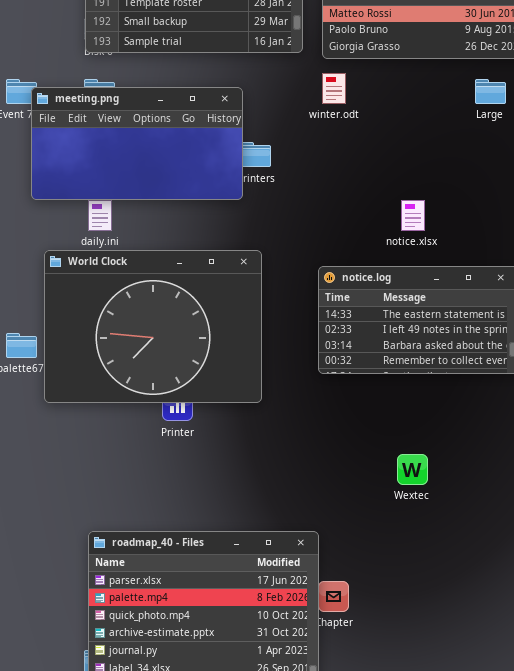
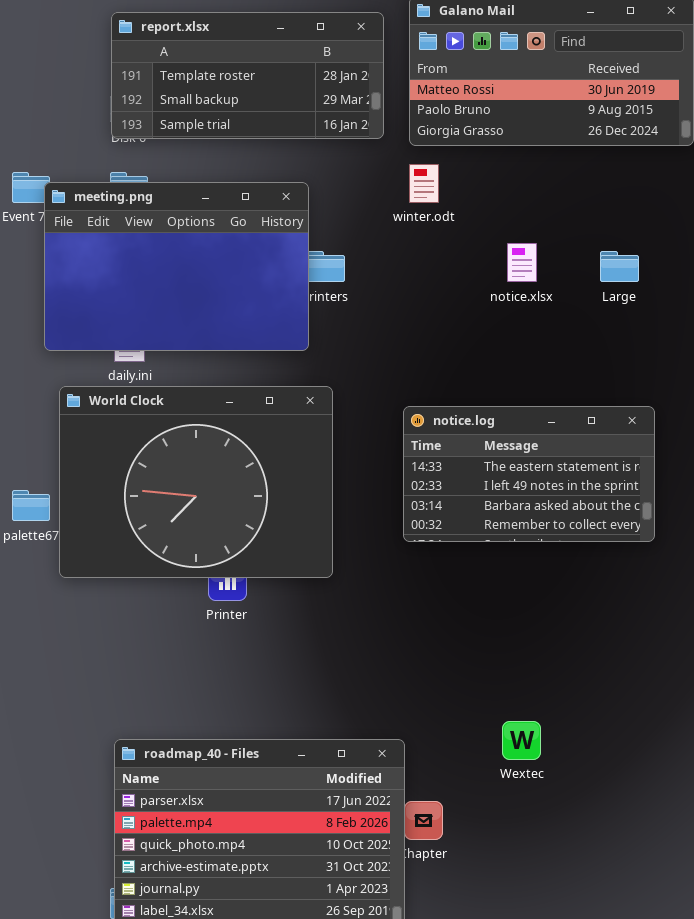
Large: [475,79,506,104] -> [600,251,639,282], moved
meeting.png: [31,87,243,200] -> [44,182,309,351], resized
notice.xlsx: [401,200,425,231] -> [507,243,537,282], moved
Wextec: [397,454,428,485] -> [502,721,541,760], moved

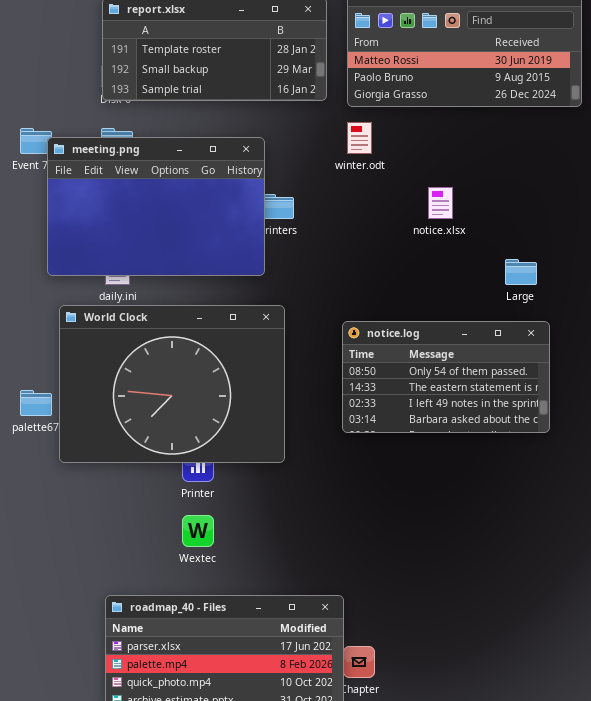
Large: [600,251,639,282] -> [505,259,537,285], moved
notice.log: [403,406,655,542] -> [342,321,550,433], scrolled up 1 row
Wextec: [502,721,541,760] -> [182,515,214,547], moved

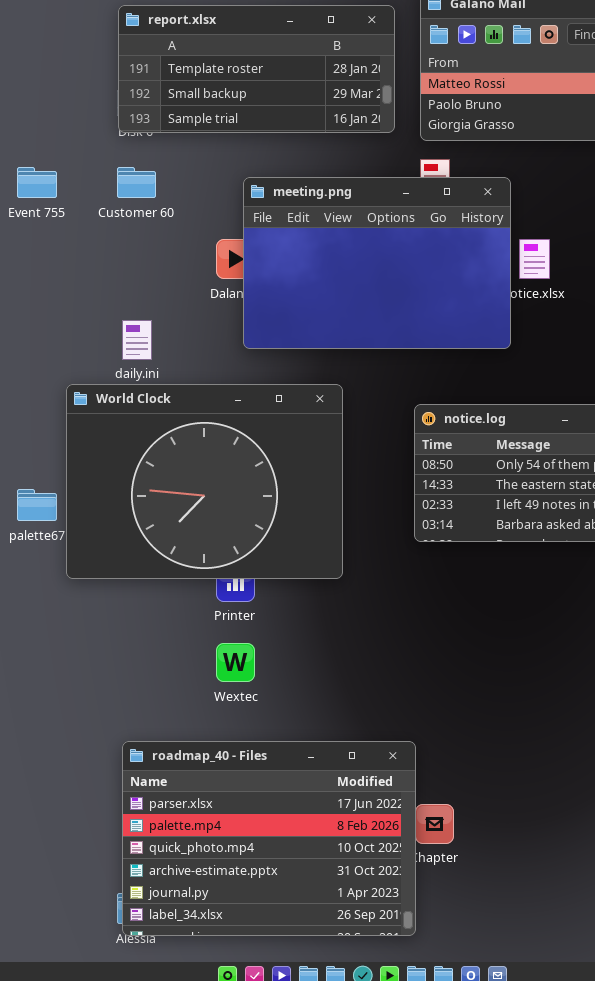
meeting.png: [47,137,265,276] -> [243,177,511,349], moved

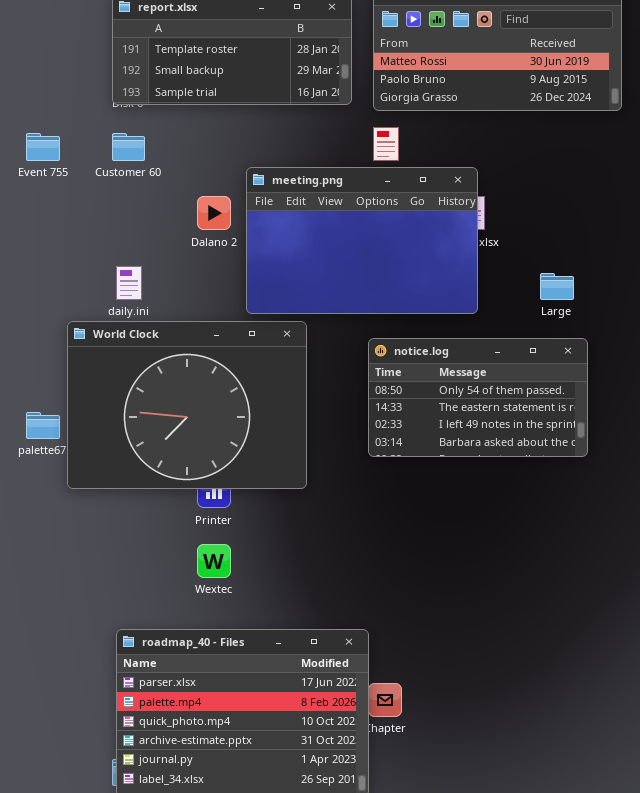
meeting.png: [243,177,511,349] -> [246,167,478,314], moved

